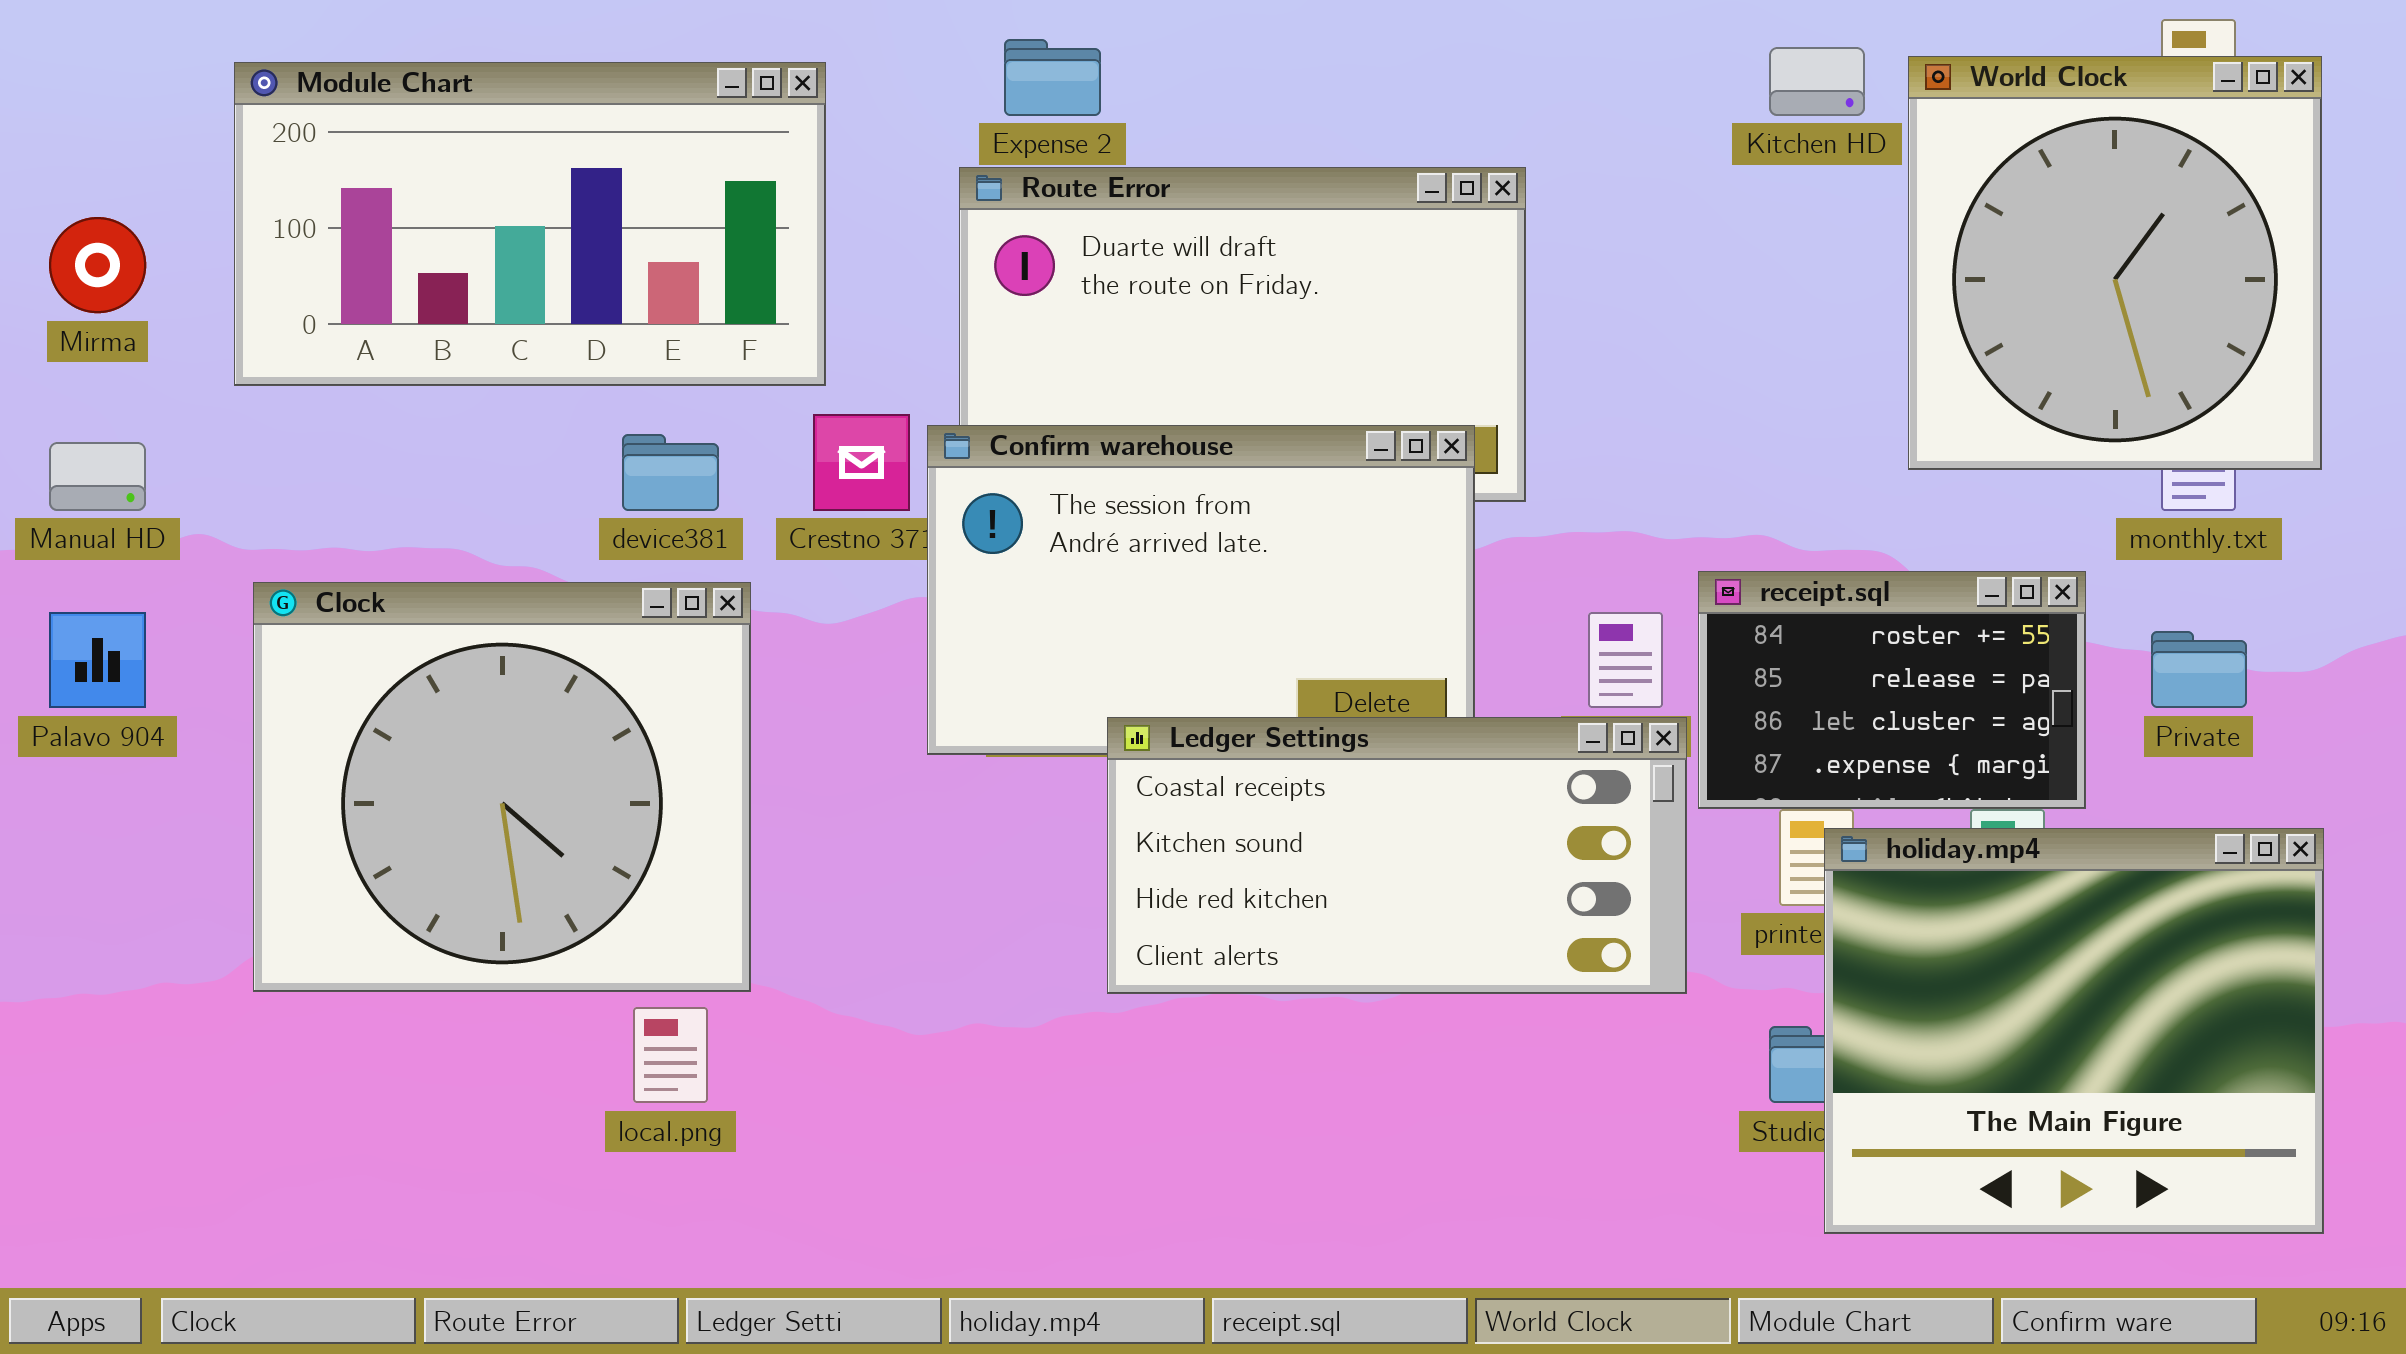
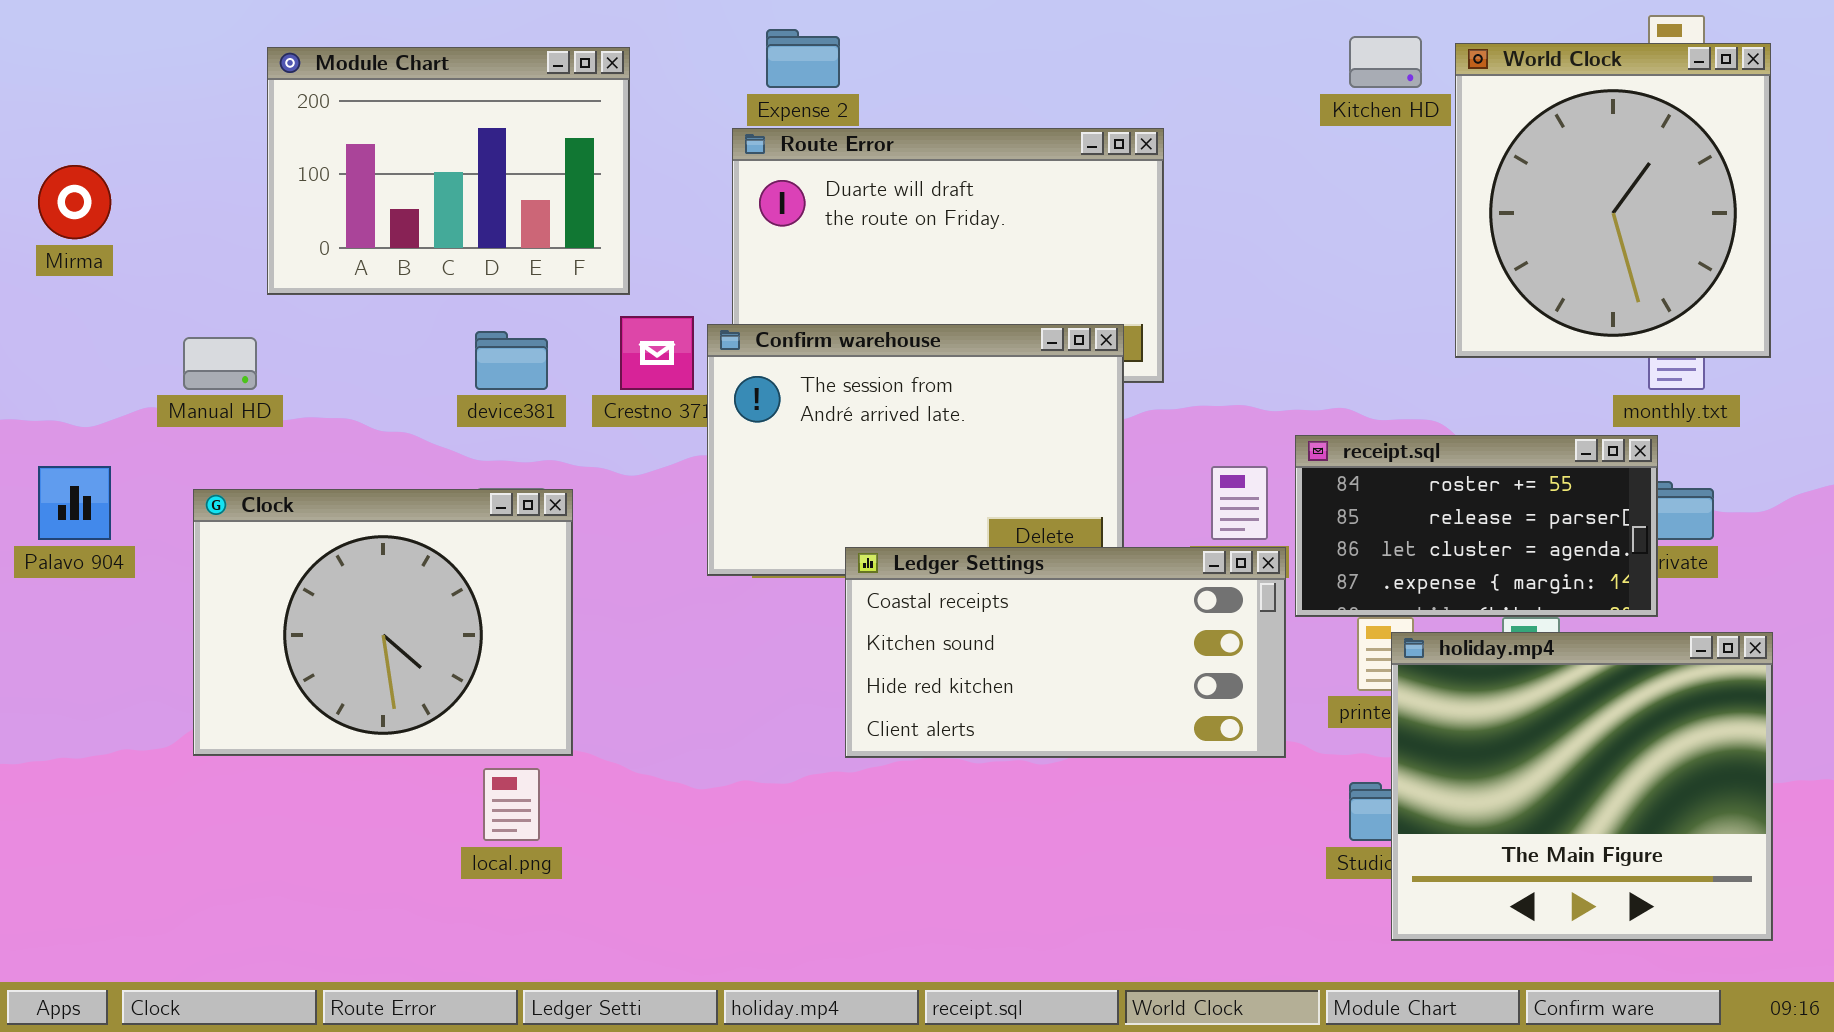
Module Chart: [234,62,826,386] -> [267,47,630,295], resized
Manual HD: [49,442,146,511] -> [183,337,257,390], moved
receipt.sql: [1698,571,2086,809] -> [1295,435,1658,617], resized
Clock: [253,582,751,992] -> [193,489,573,756], resized

